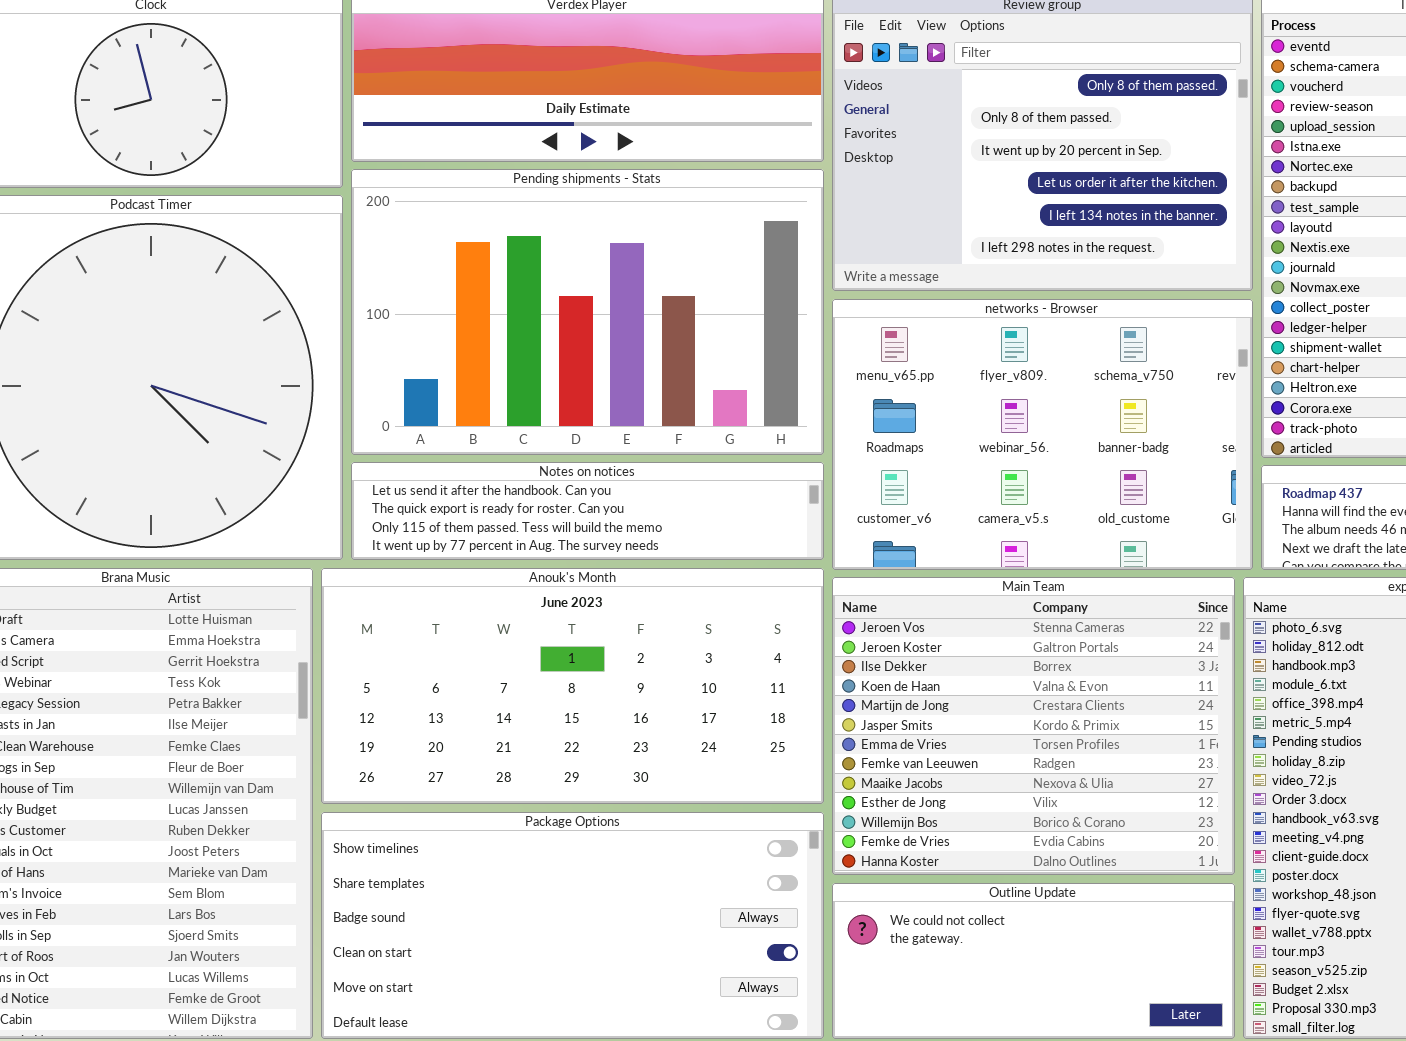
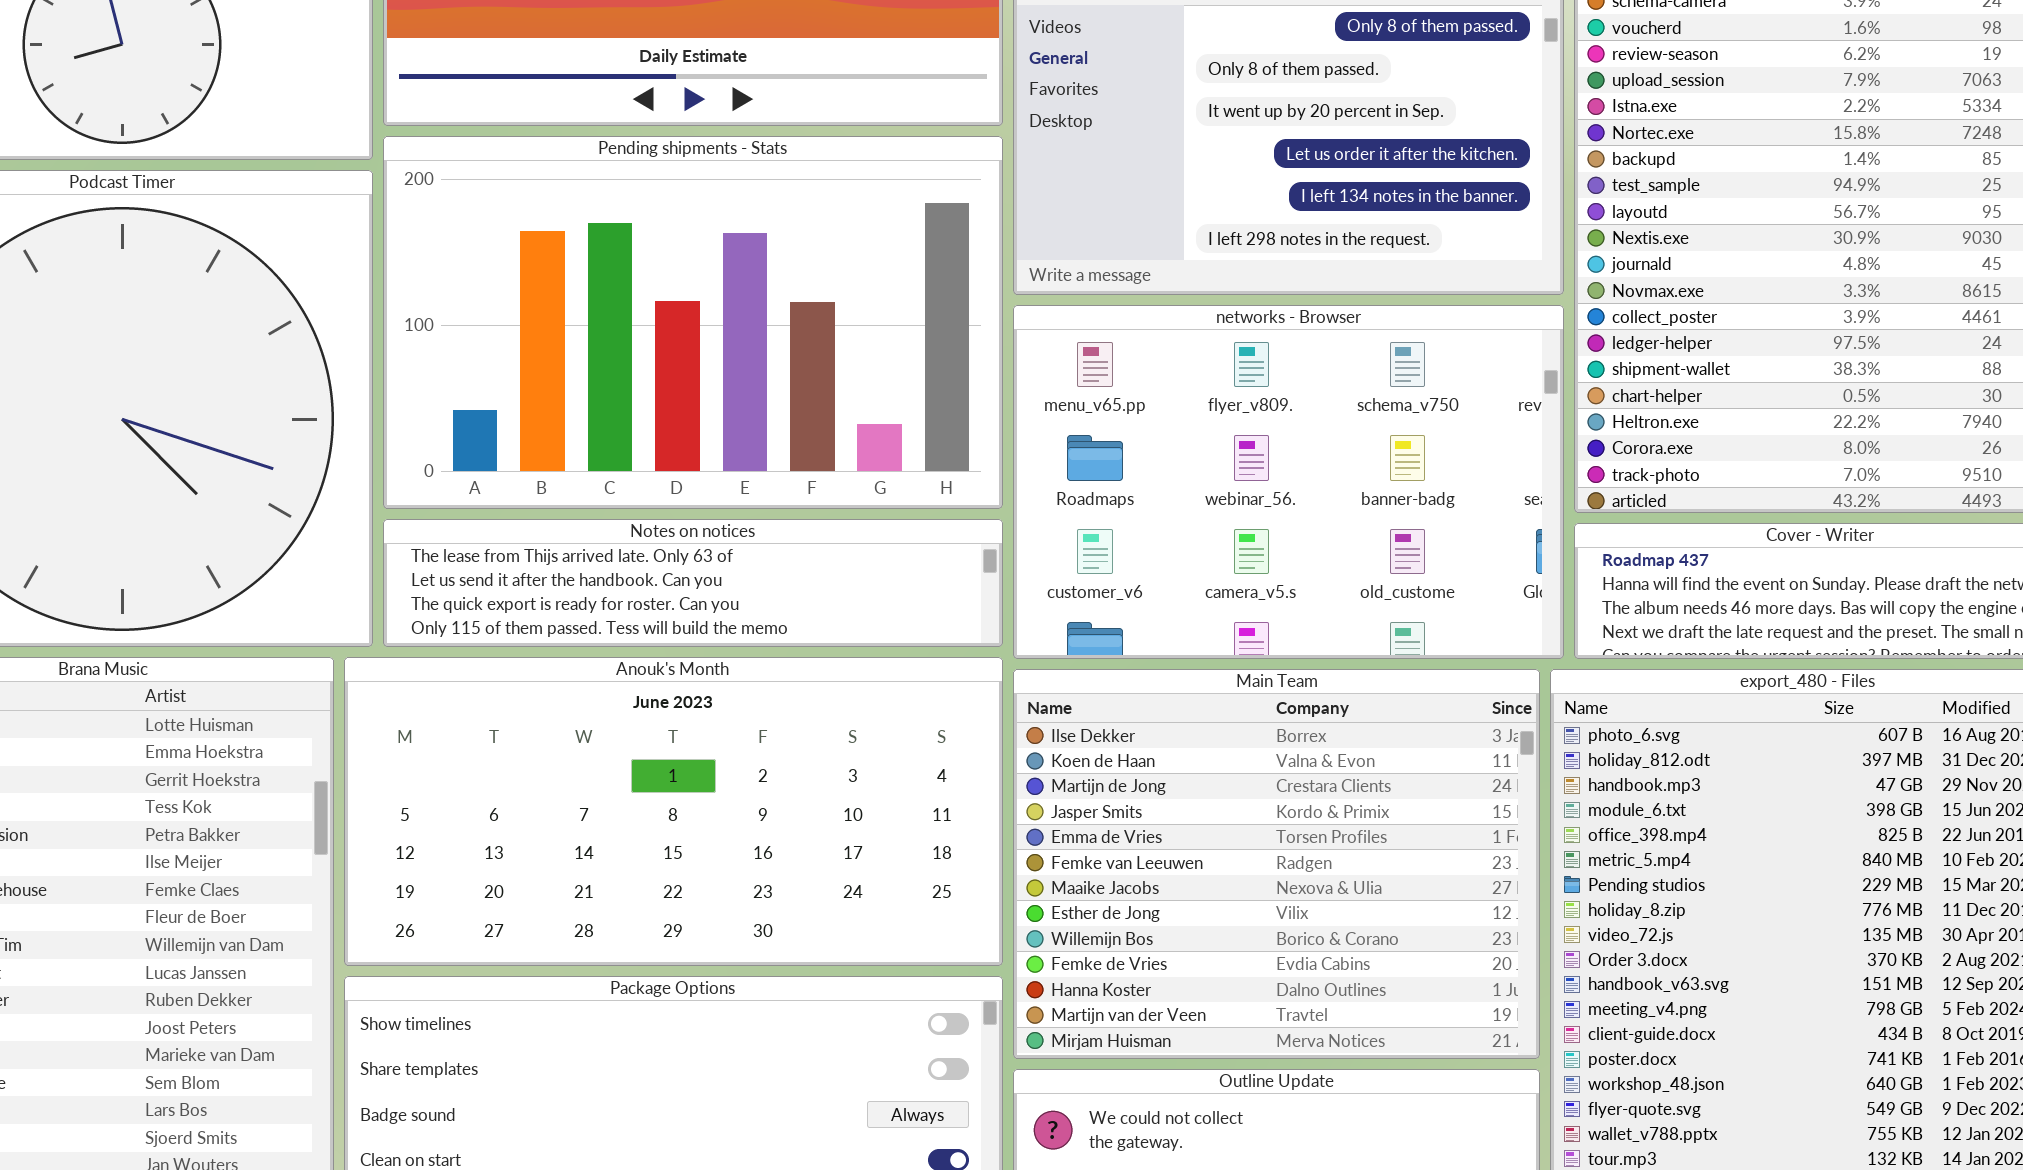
Notes on notices: [351,462,824,560] -> [383,519,1003,647], scrolled up 1 row
Main Team: [832,577,1235,875] -> [1013,669,1540,1059], scrolled down 2 rows

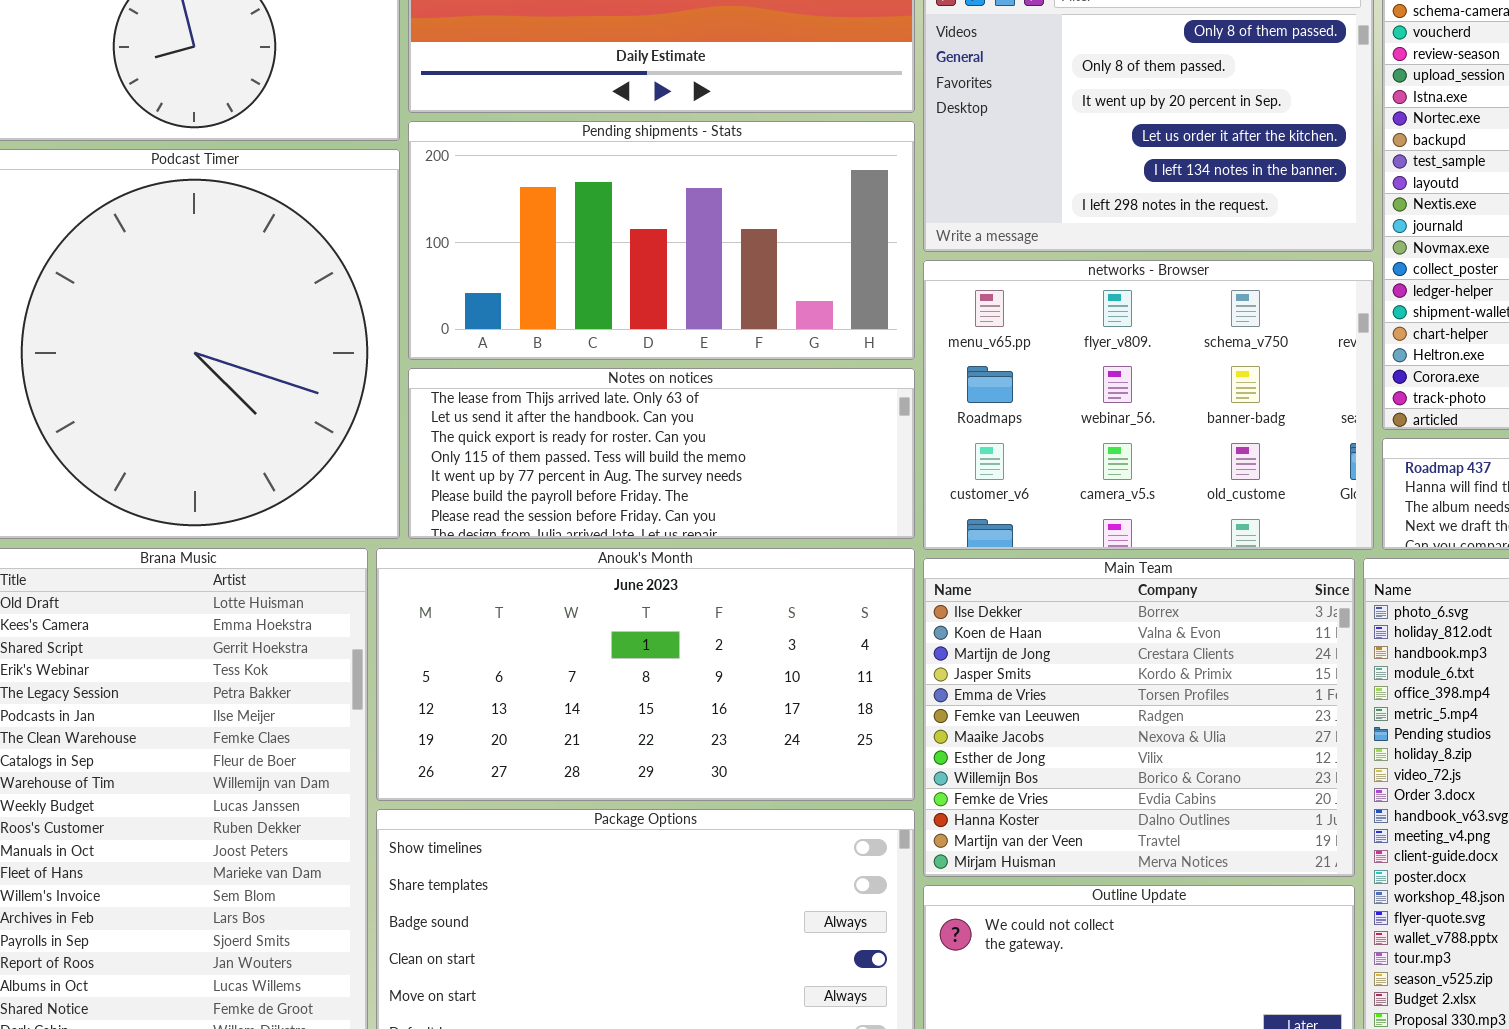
Pending shipments - Stats: [383,136,1003,509] -> [408,121,915,360], resized
Notes on notices: [383,519,1003,647] -> [408,368,915,539], resized

